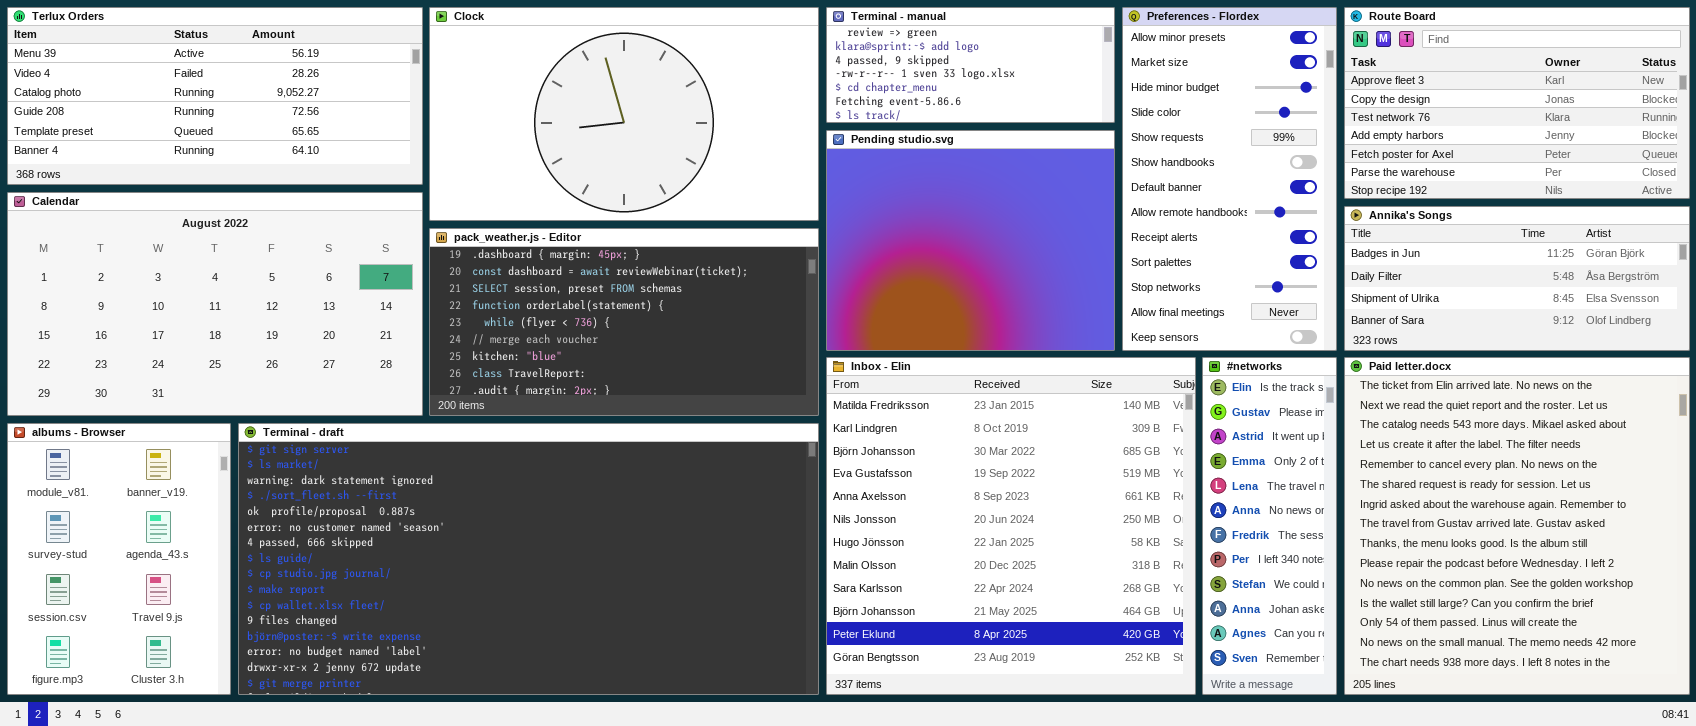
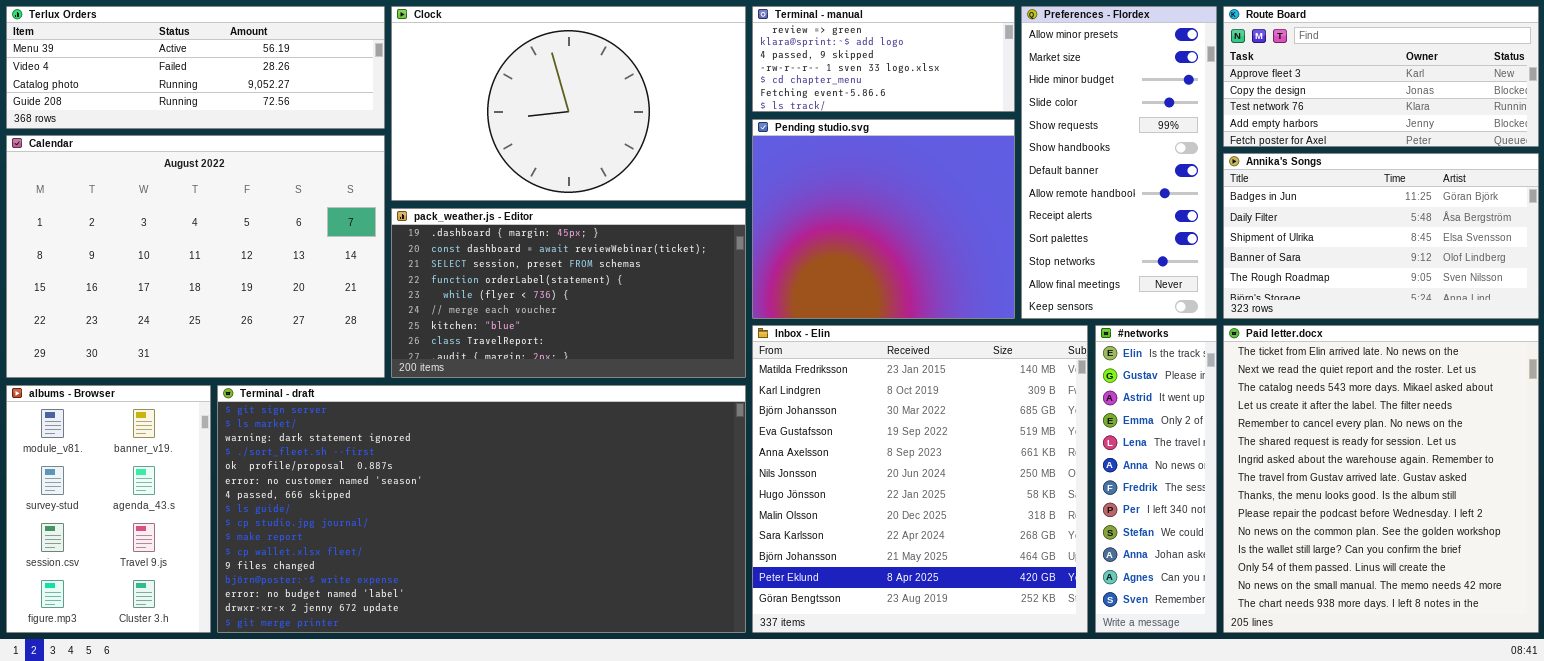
Terlux Orders: [7,7,423,185] -> [6,6,385,129], resized
Route Board: [1344,7,1690,199] -> [1223,6,1539,147], resized
Calendar: [7,192,423,416] -> [6,135,385,378], resized
Annika's Songs: [1344,206,1690,351] -> [1223,153,1539,319], resized

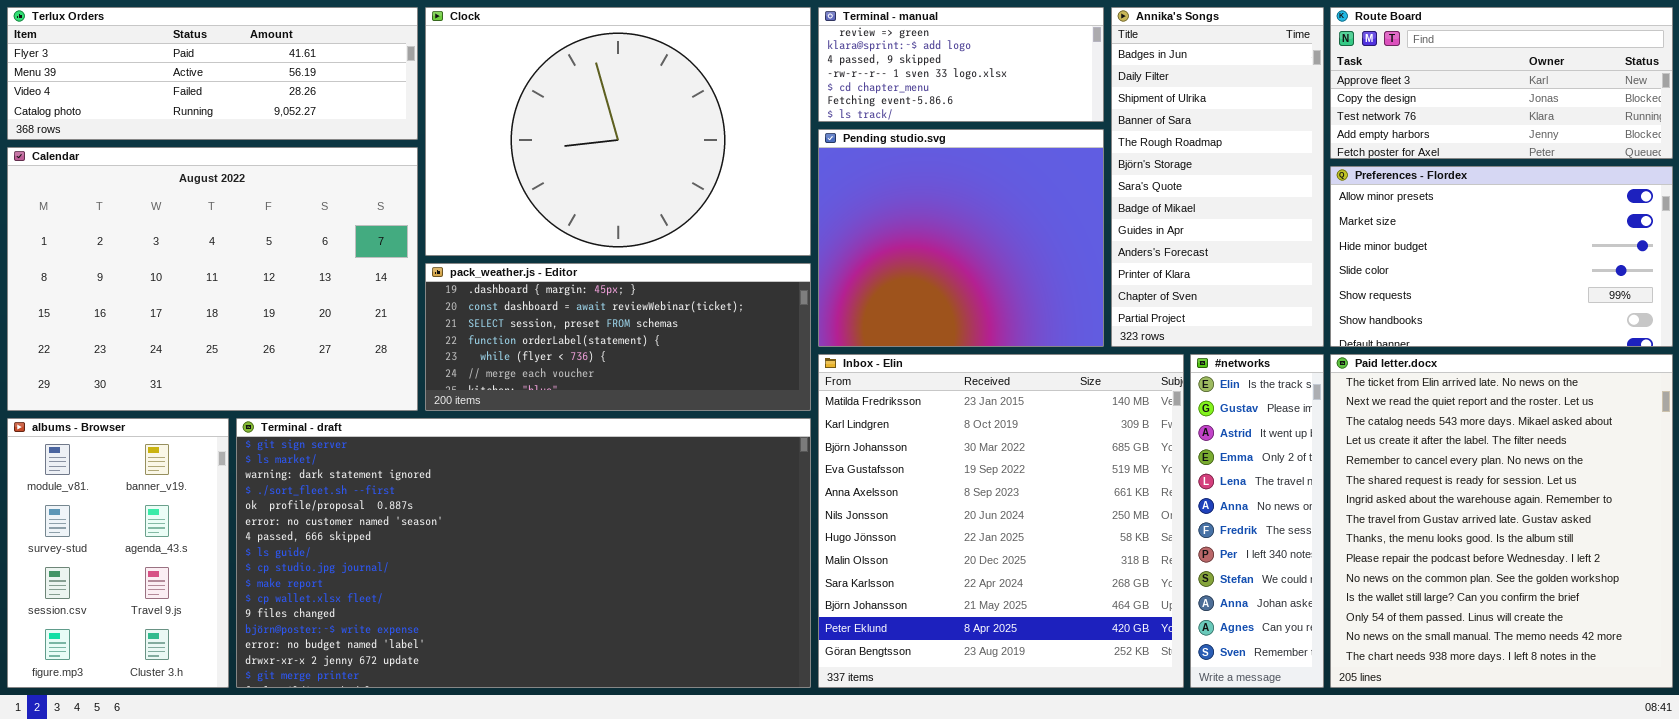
Terlux Orders: [6,6,385,129] -> [7,7,418,140], scrolled up 1 row
Clock: [391,6,746,201] -> [425,7,811,256], resized
Preferences - Flordex: [1021,6,1217,319] -> [1330,166,1673,347], moved, resized
Annika's Songs: [1223,153,1539,319] -> [1111,7,1324,347], moved, resized
pack_weather.js - Editor: [391,208,746,378] -> [425,263,811,411], resized

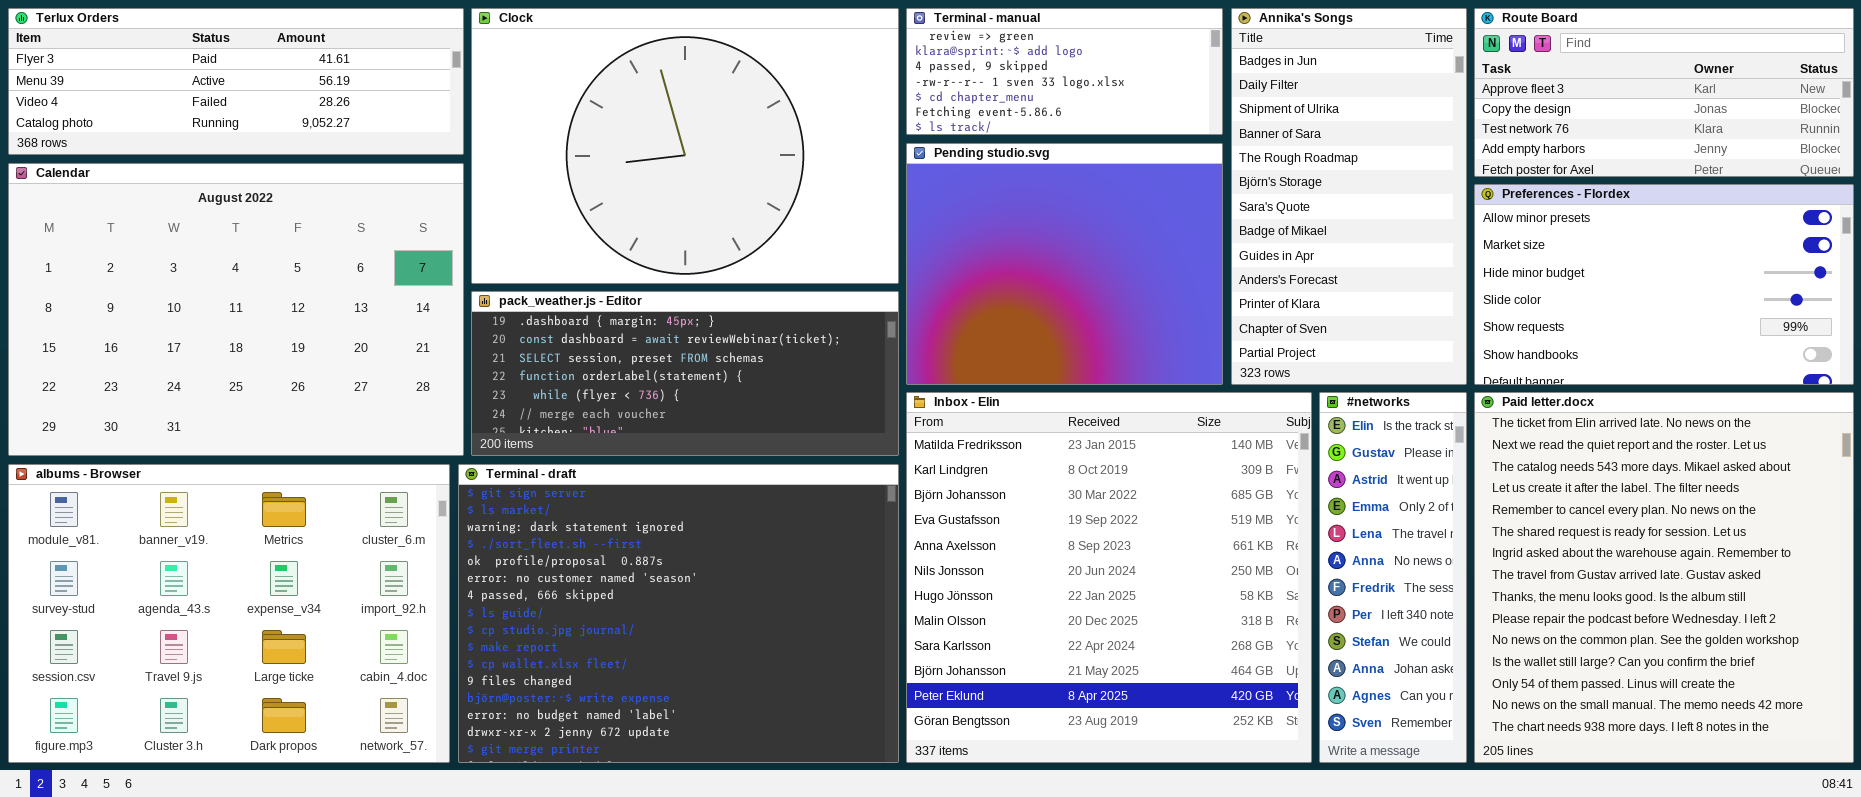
albums - Browser: [7,418,229,688] -> [8,464,450,763], resized
Terminal - draft: [236,418,811,688] -> [458,464,899,763], resized

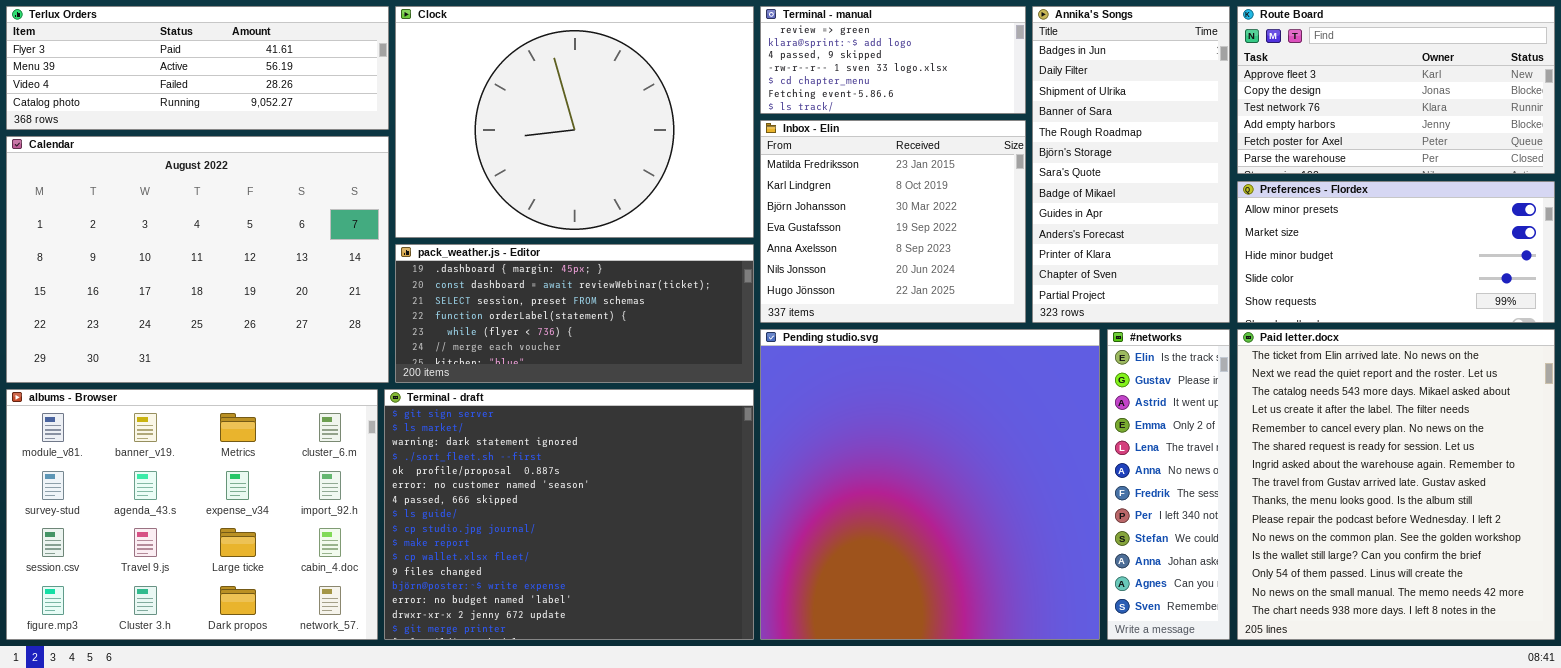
Route Board: [1474,8,1854,177] -> [1237,6,1555,174], resized
Pending studio.svg: [906,143,1223,385] -> [760,329,1100,640], moved, resized
Preferences - Flordex: [1474,184,1854,385] -> [1237,181,1555,323], resized
Inbox - Elin: [906,392,1312,763] -> [760,120,1026,323], moved, resized

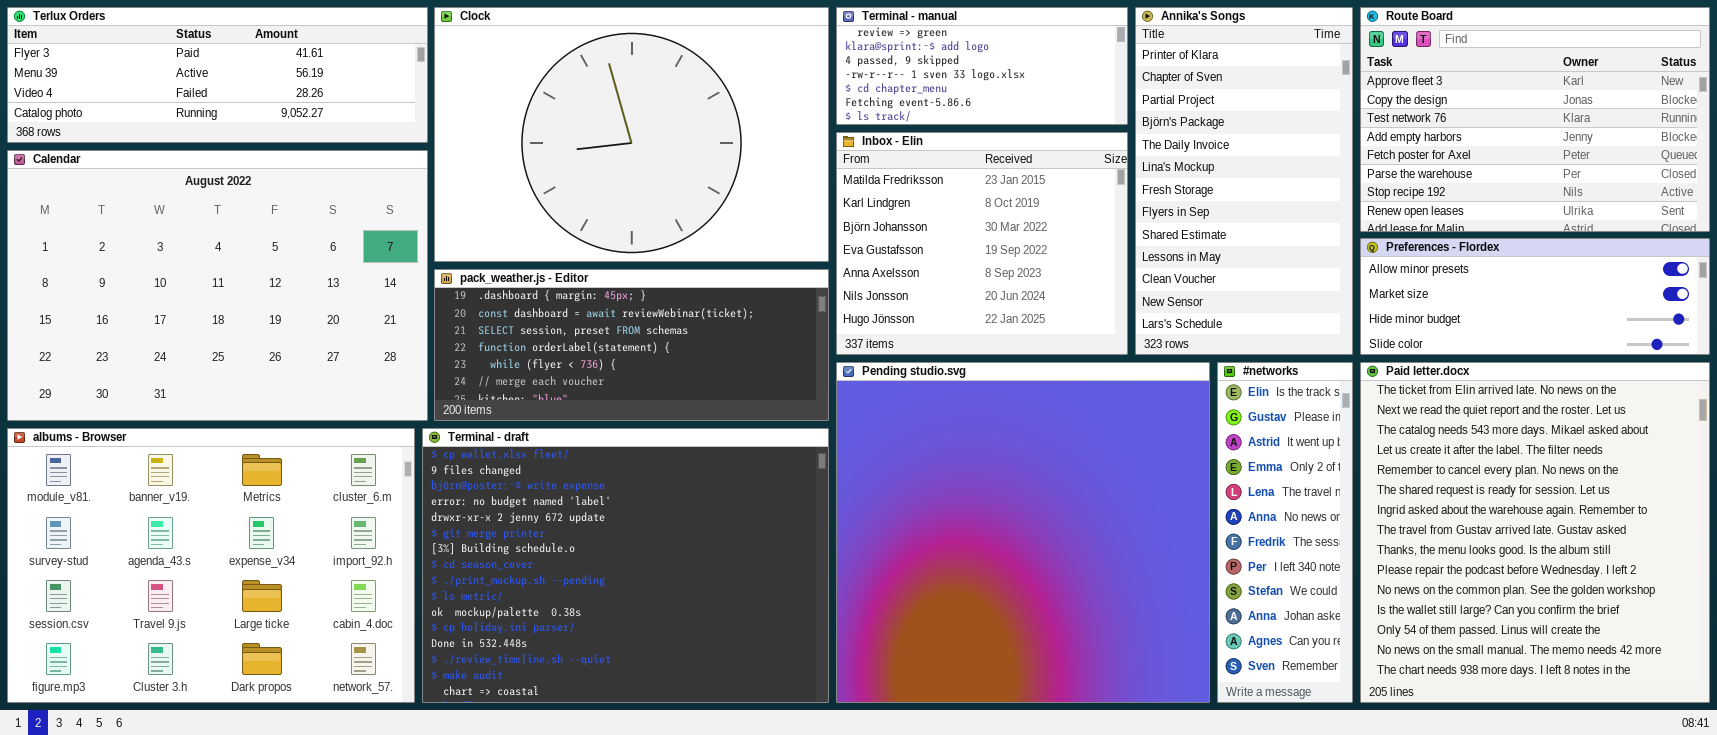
Annika's Songs: [1032,6,1230,323] -> [1135,7,1353,355], scrolled down 10 rows
Route Board: [1237,6,1555,174] -> [1360,7,1710,232], resized
Preferences - Flordex: [1237,181,1555,323] -> [1360,238,1710,355], resized
Terminal - draft: [384,389,754,640] -> [422,428,829,703], scrolled down 10 rows

